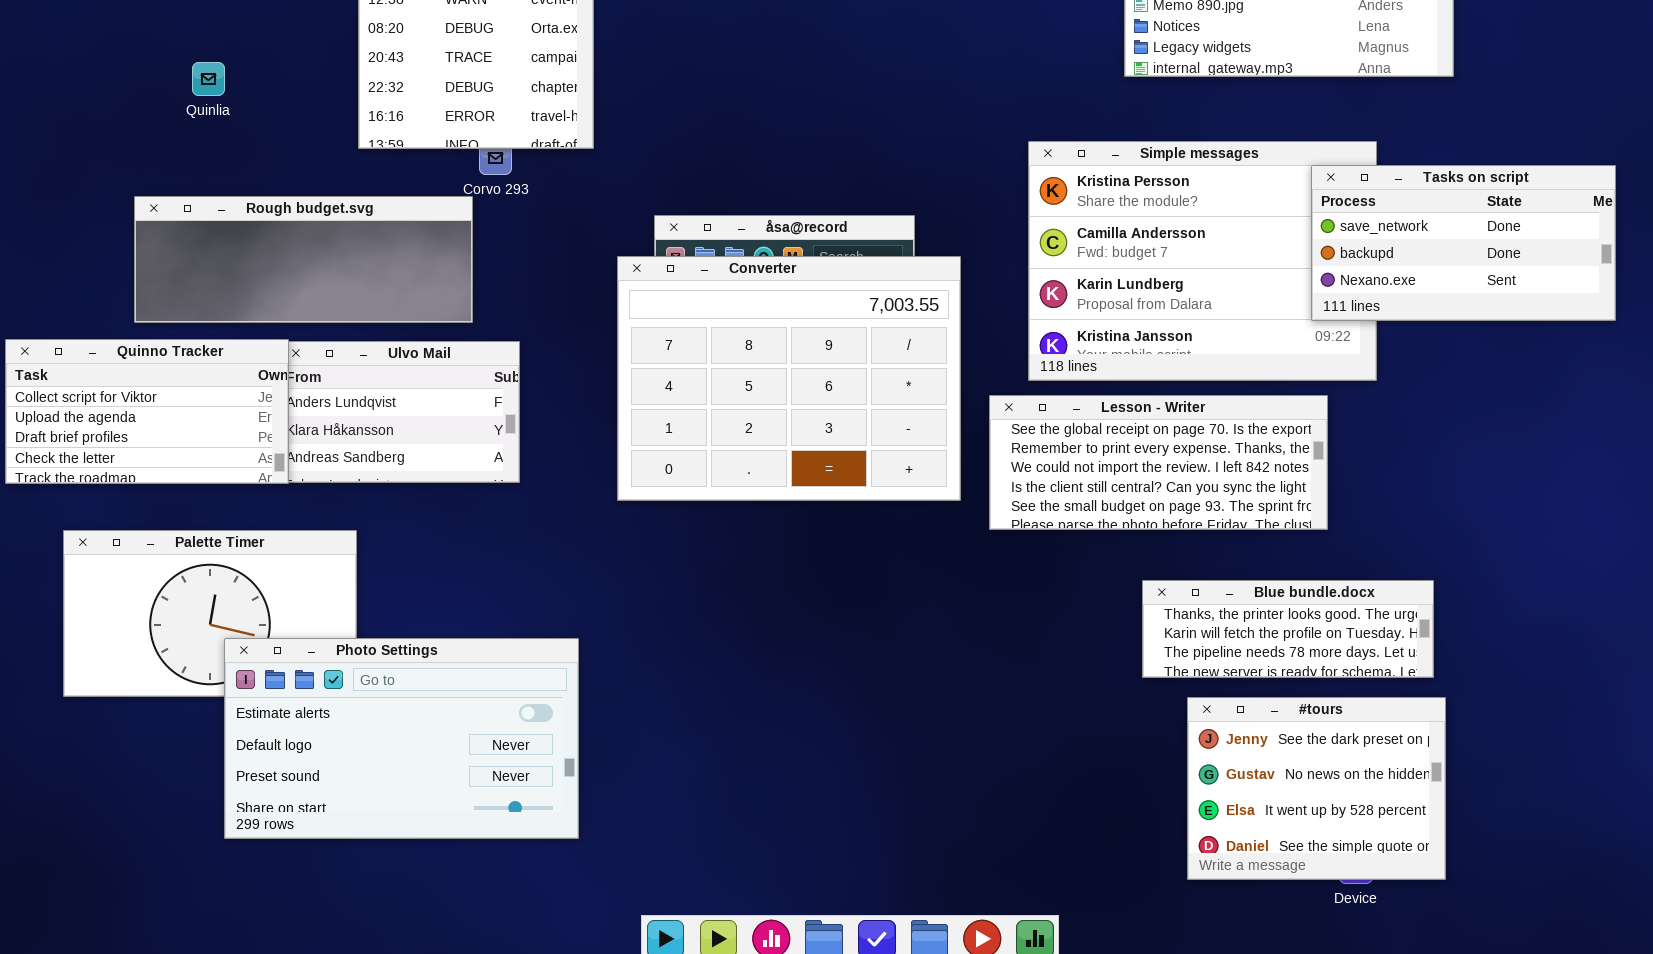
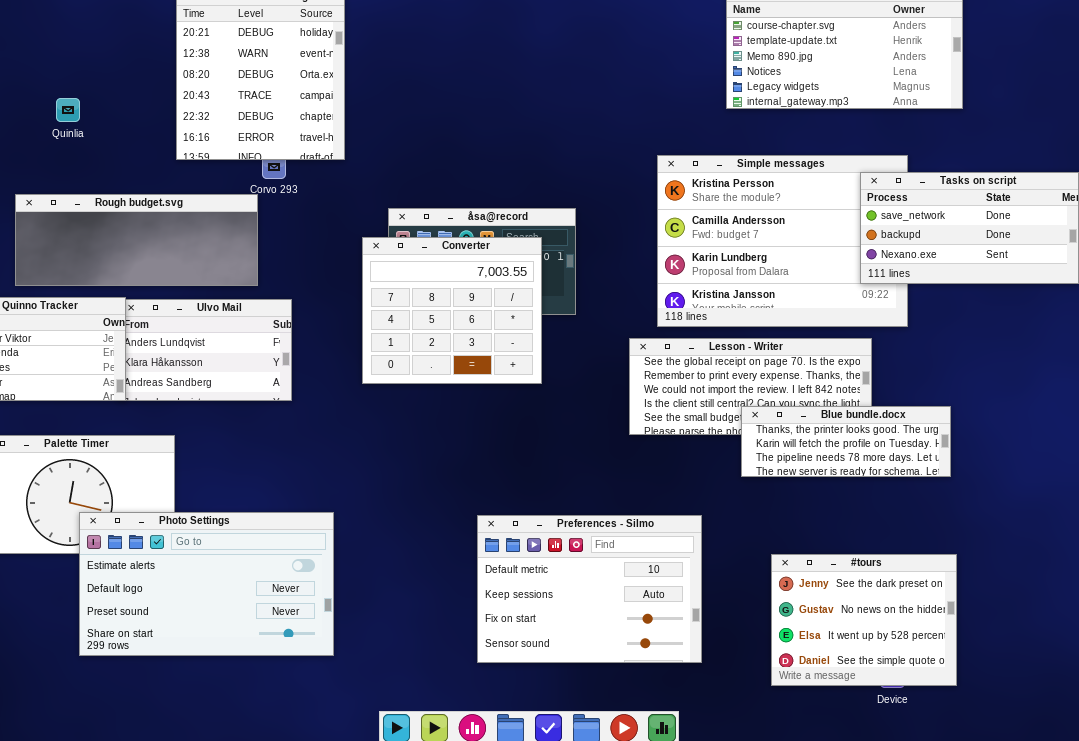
Converter: [617,256,961,501] -> [362,237,542,384], resized
Blue bundle.docx: [1142,580,1434,678] -> [741,406,951,477], moved
Preferences - Silmo: none -> [477,515,702,663], opened

